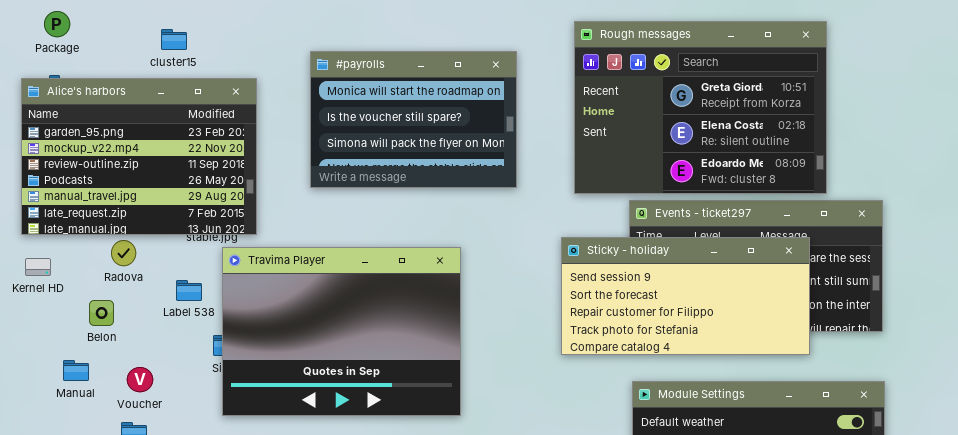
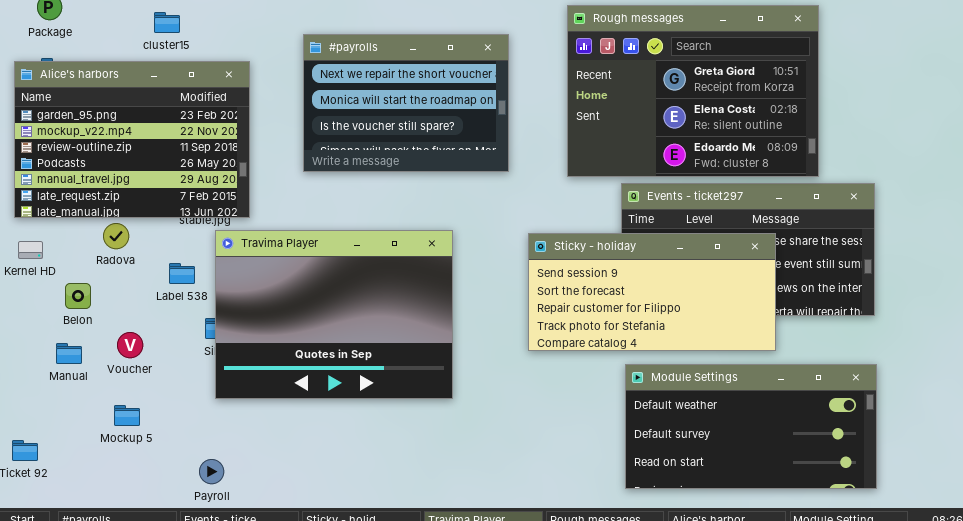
#payrolls: [310,51,517,188] -> [303,34,509,172], scrolled up 1 row
Sticky - holiday: [561,237,810,355] -> [528,233,776,351], moved
Belon: [89,300,114,326] -> [65,283,91,309], moved
Voucher: [127,367,153,392] -> [117,332,143,358], moved

